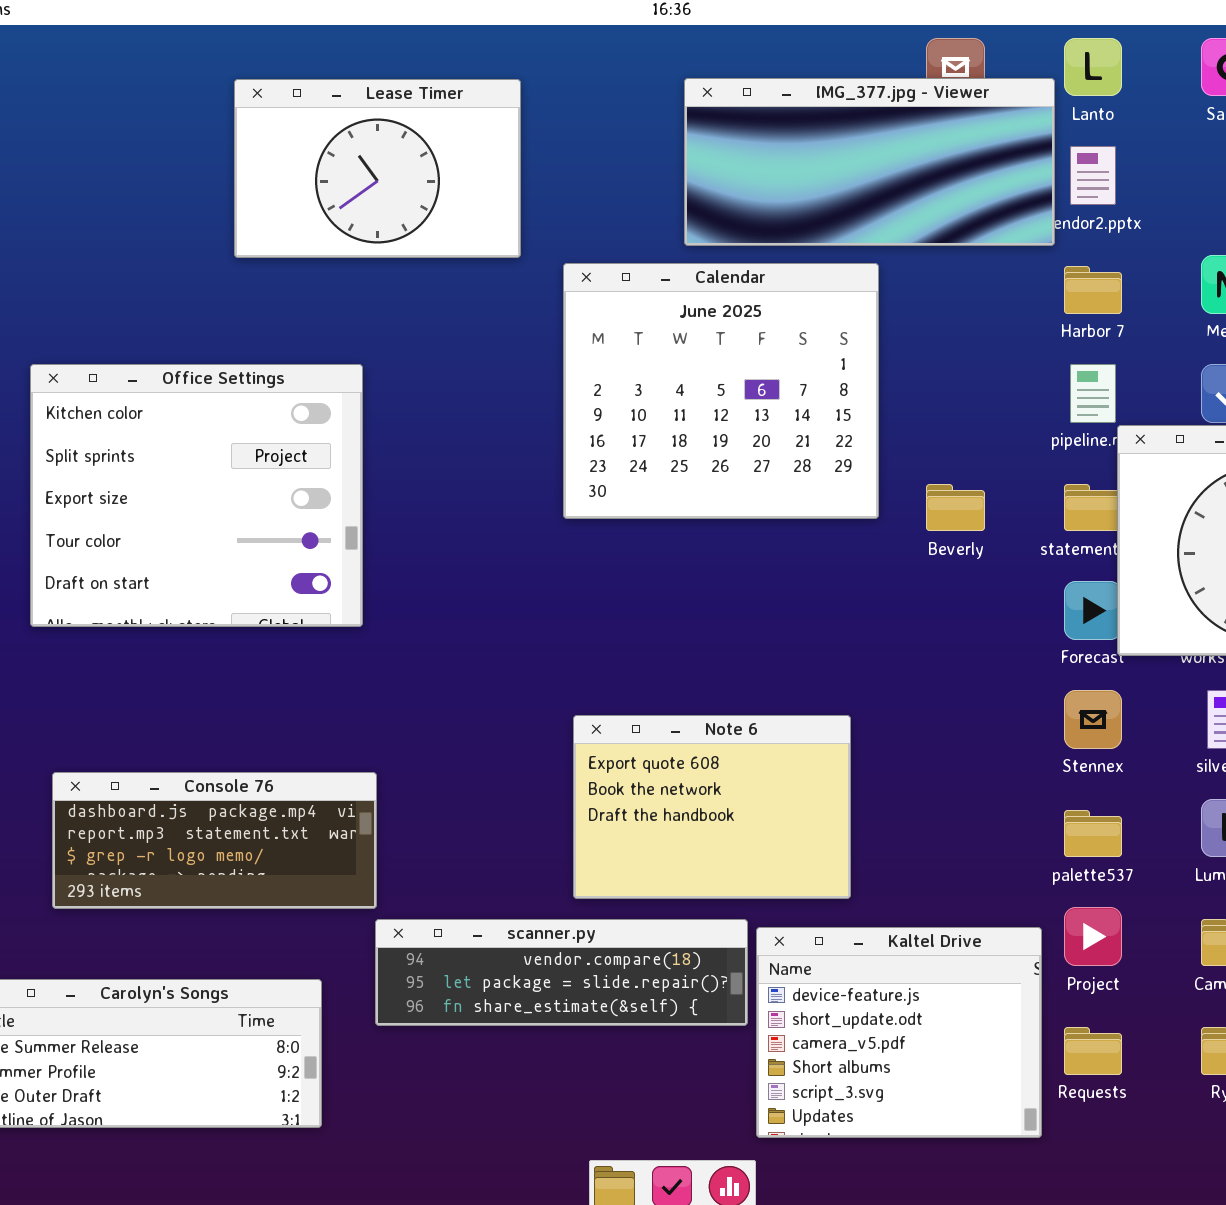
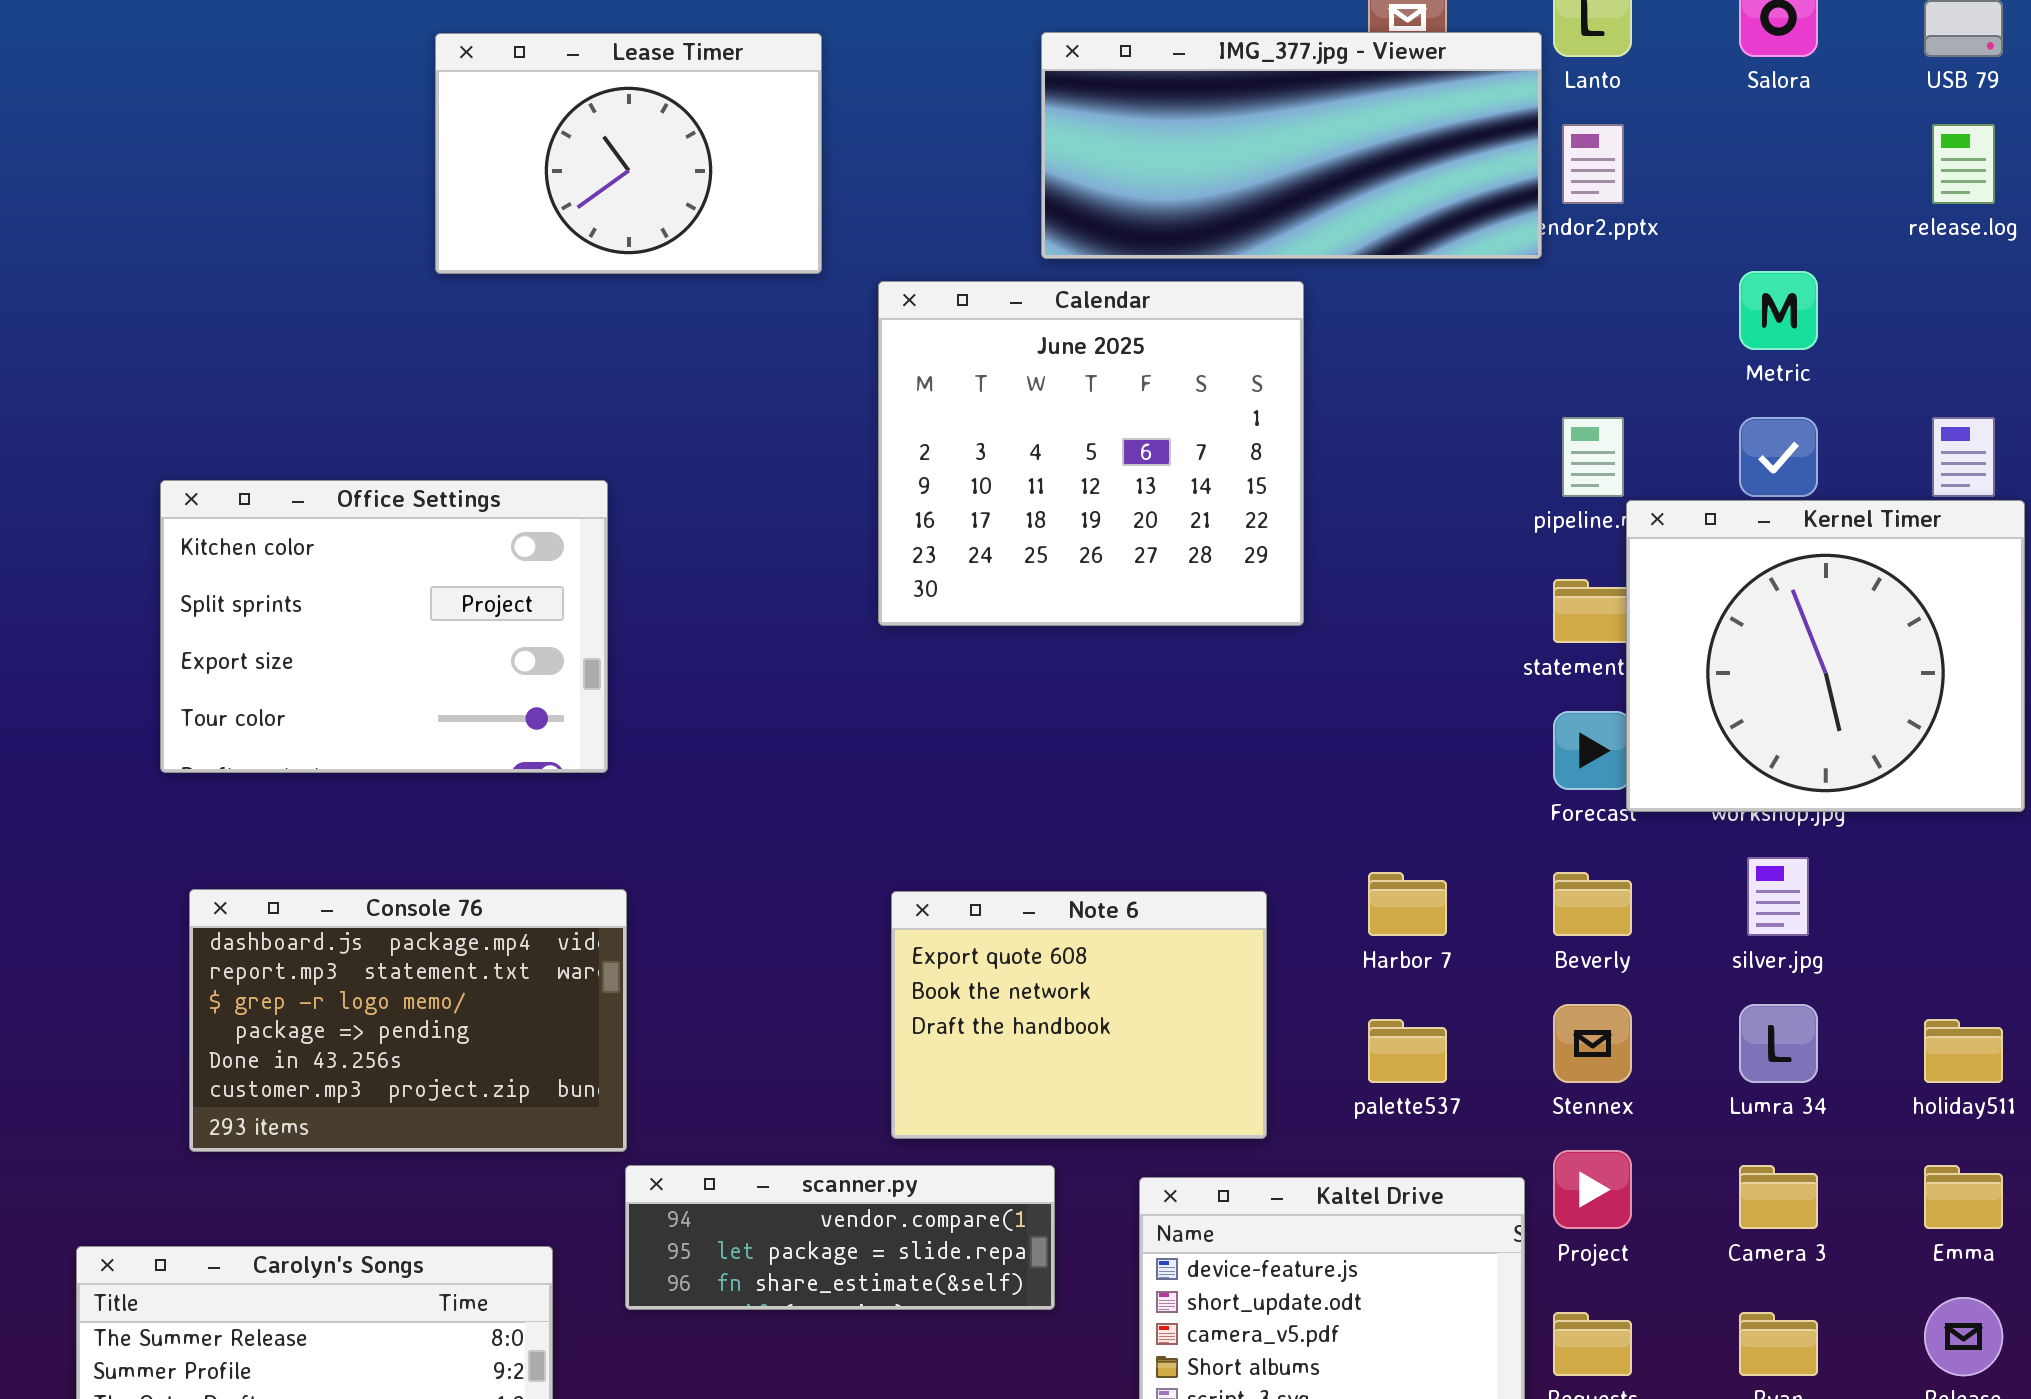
Harbor 7: [1064,266,1122,314] -> [1368,872,1447,936], moved
Office Settings: [30,364,363,627] -> [160,480,608,773], resized
Beverly: [926,484,985,531] -> [1553,872,1632,936], moved
Stennex: [1064,690,1122,749] -> [1553,1004,1632,1083], moved
Console 76: [52,772,377,909] -> [189,889,627,1152], resized
palette537: [1064,810,1122,857] -> [1368,1019,1447,1083], moved
scanner.py: [375,919,748,1026] -> [625,1165,1055,1310], resized

